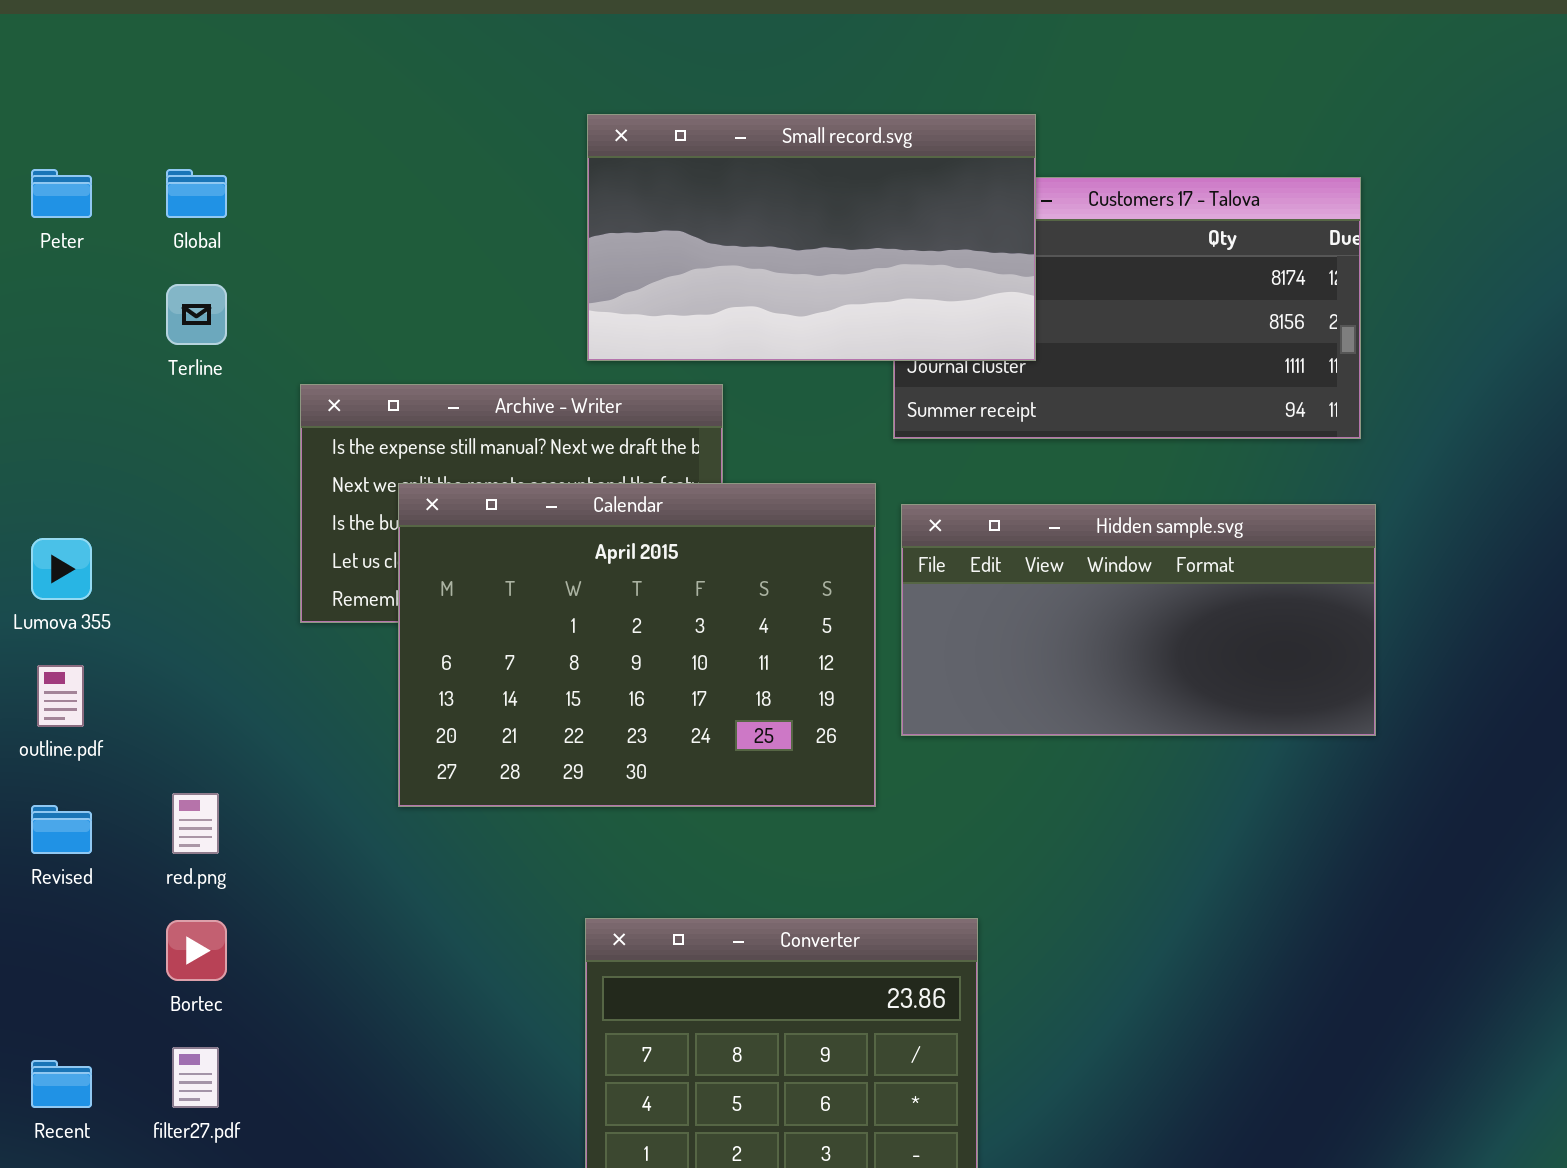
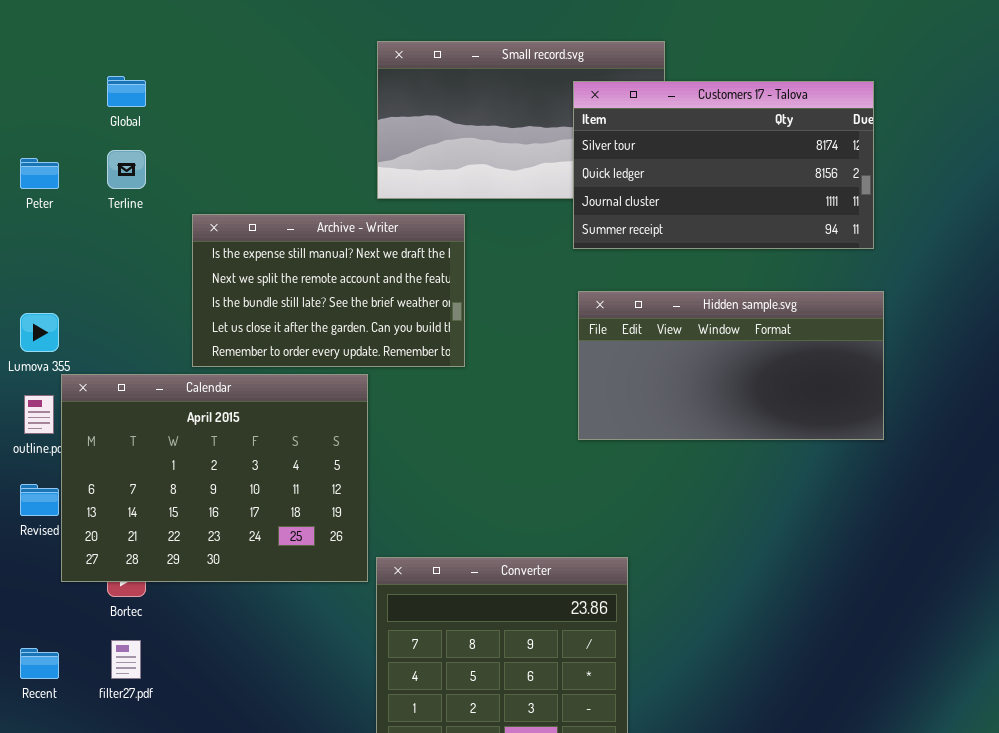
Peter: [31,169,92,218] -> [20,158,59,189], moved
Customers 17 - Talova: [893,177,1361,439] -> [573,81,874,249], raised
Calendar: [398,483,876,807] -> [61,374,368,582], moved

